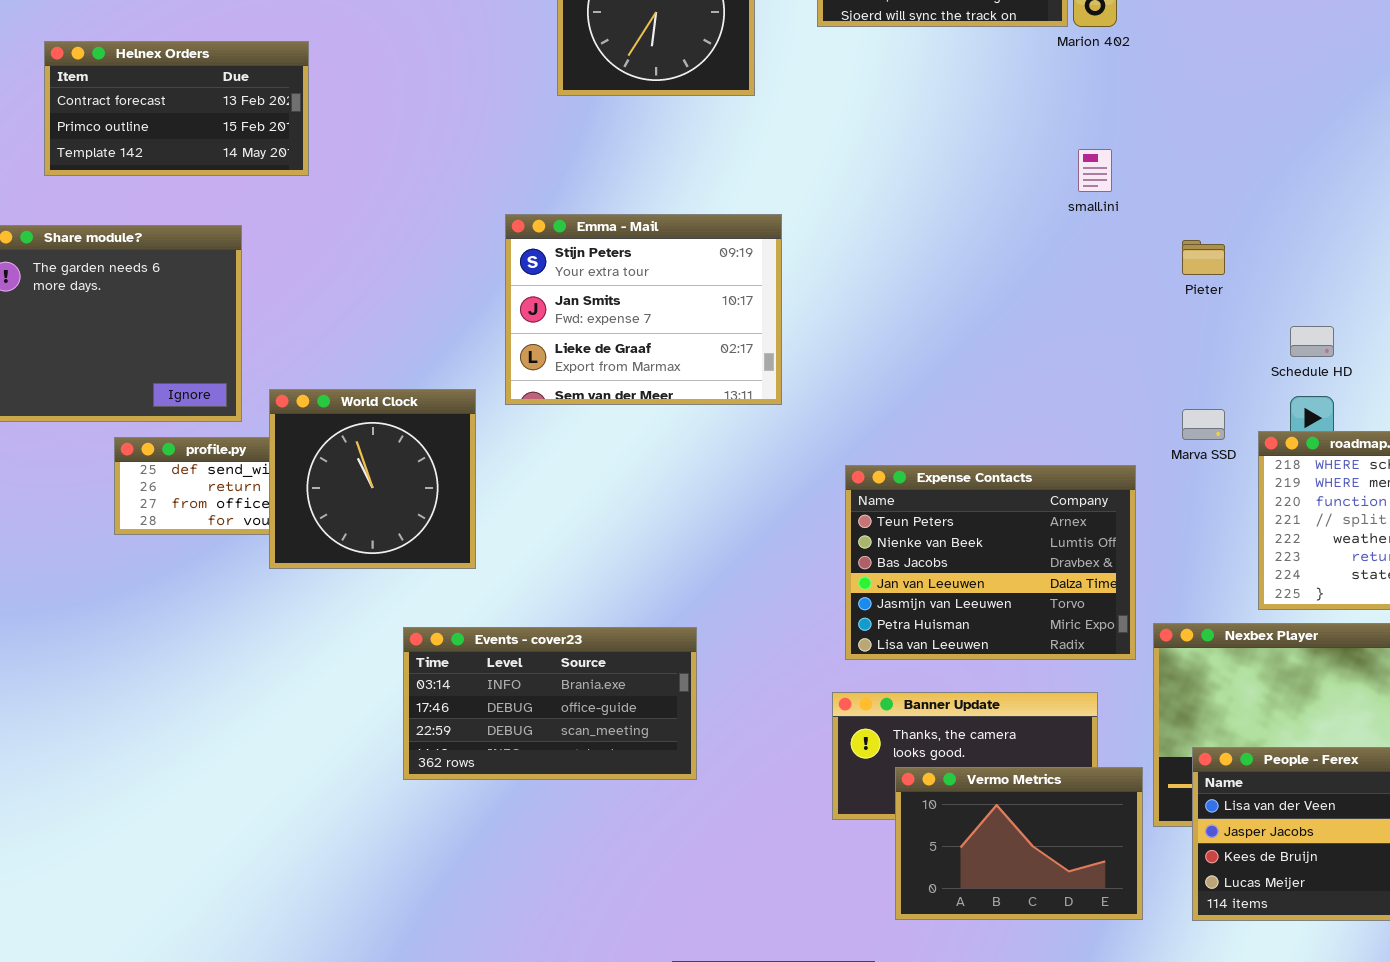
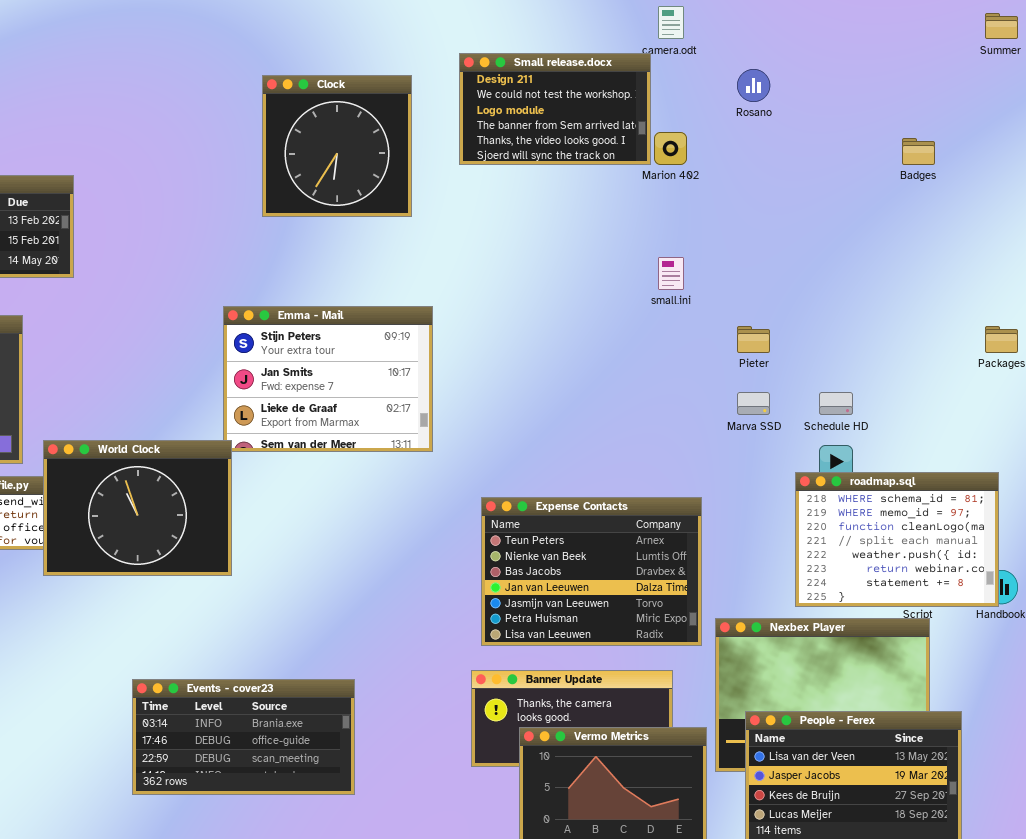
World Clock: [269,389,476,569] -> [43,440,232,576], resized
Marva SSD: [1182,409,1225,440] -> [737,392,770,415], moved
Events - cover23: [403,627,697,780] -> [132,679,355,795], moved

